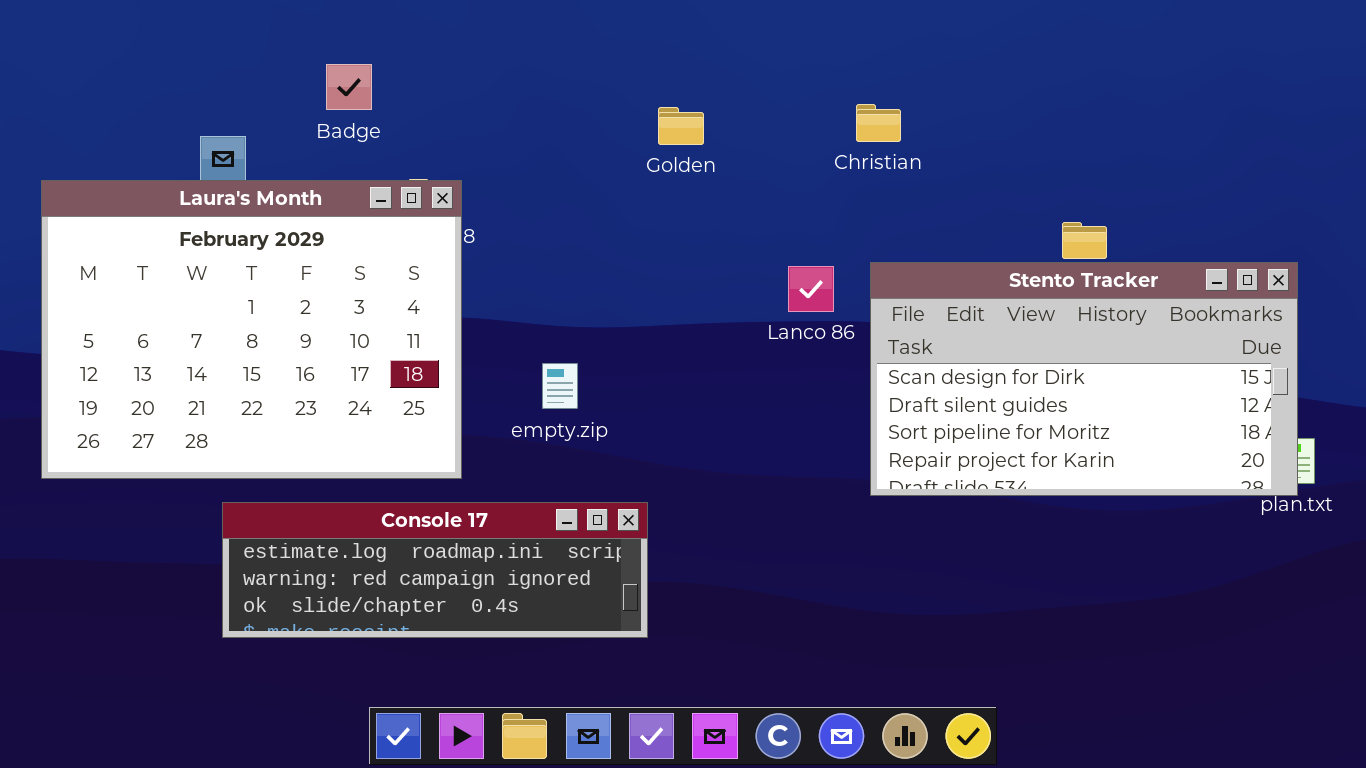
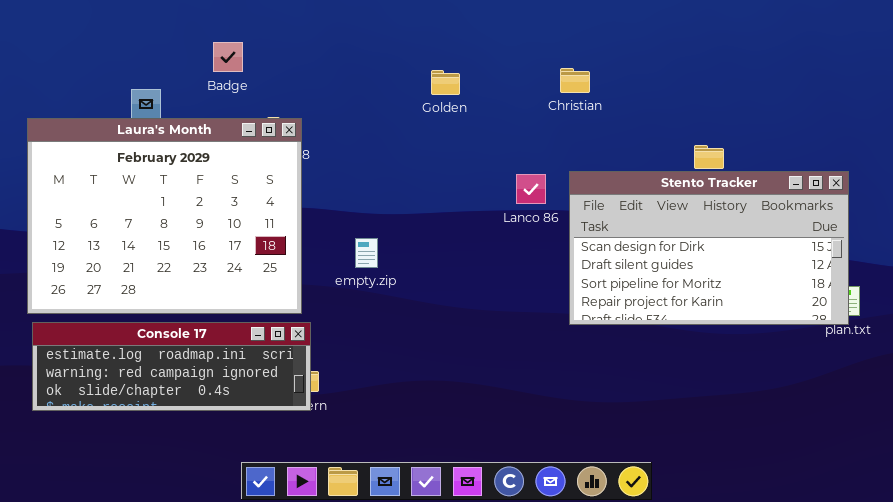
Console 17: [222,502,648,638] -> [32,322,311,411], moved

